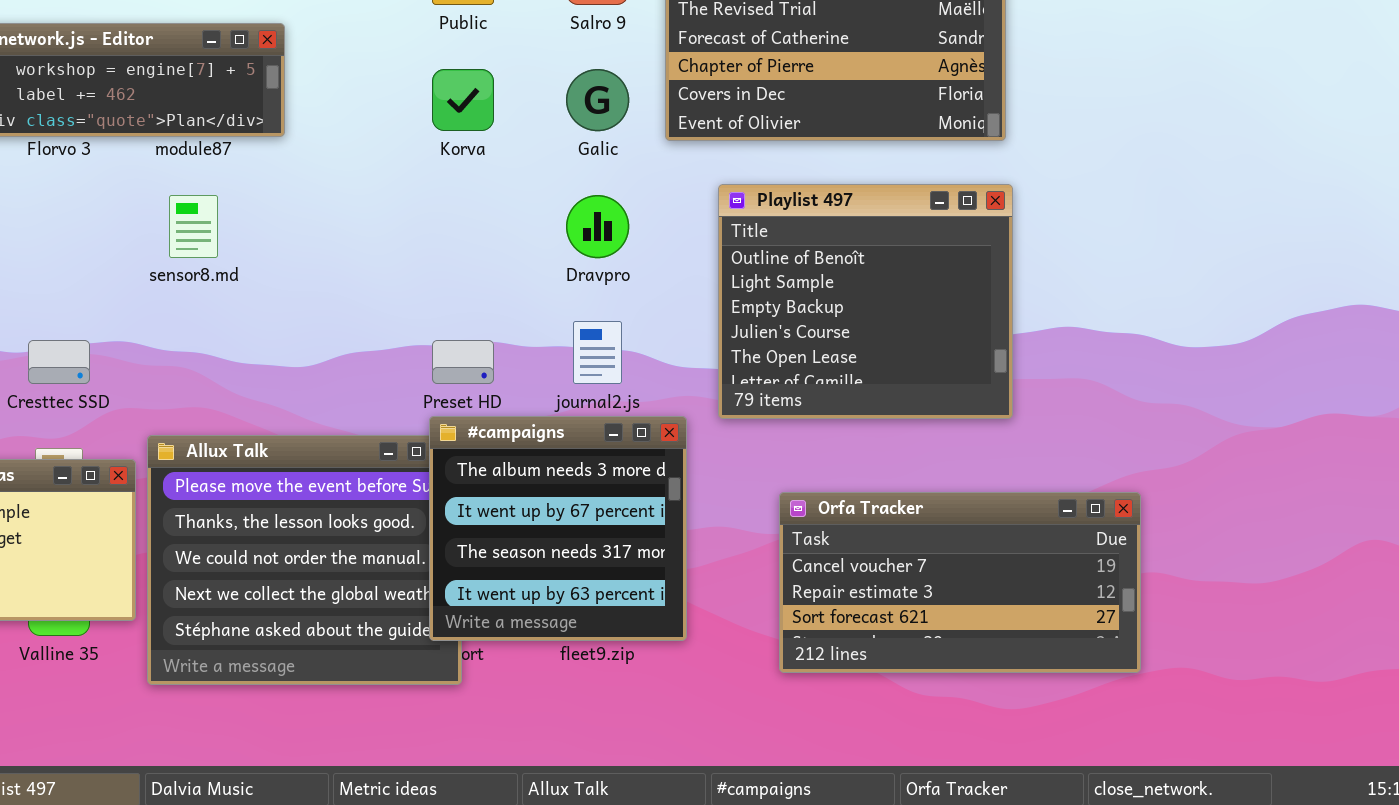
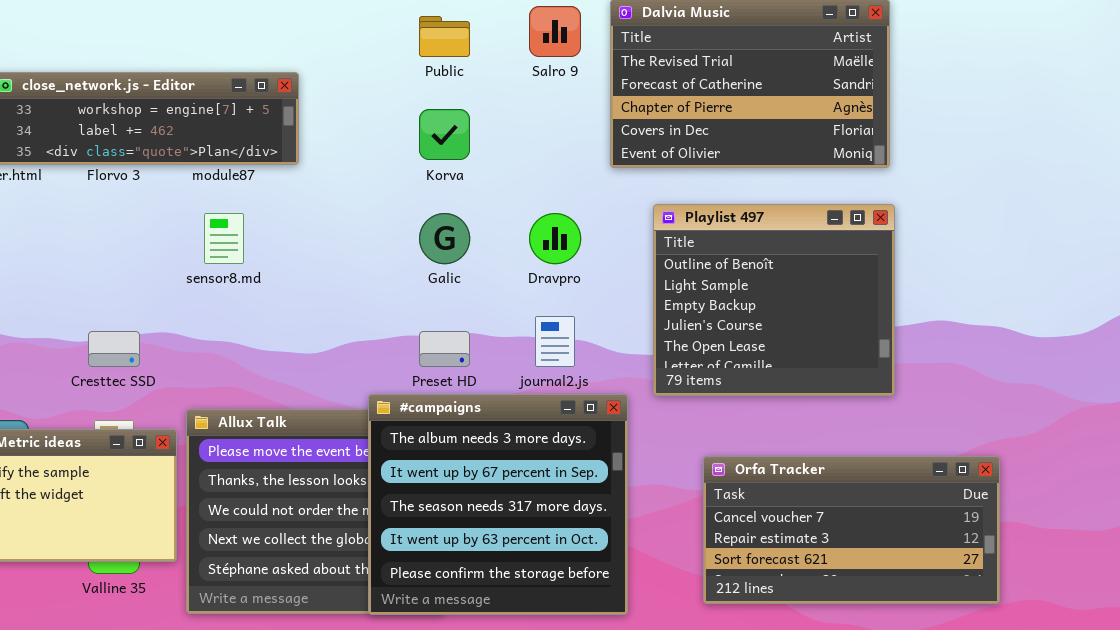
Galic: [566,69,629,131] -> [419,213,470,264], moved
#campaigns: [429,416,687,641] -> [368,394,628,615], resized

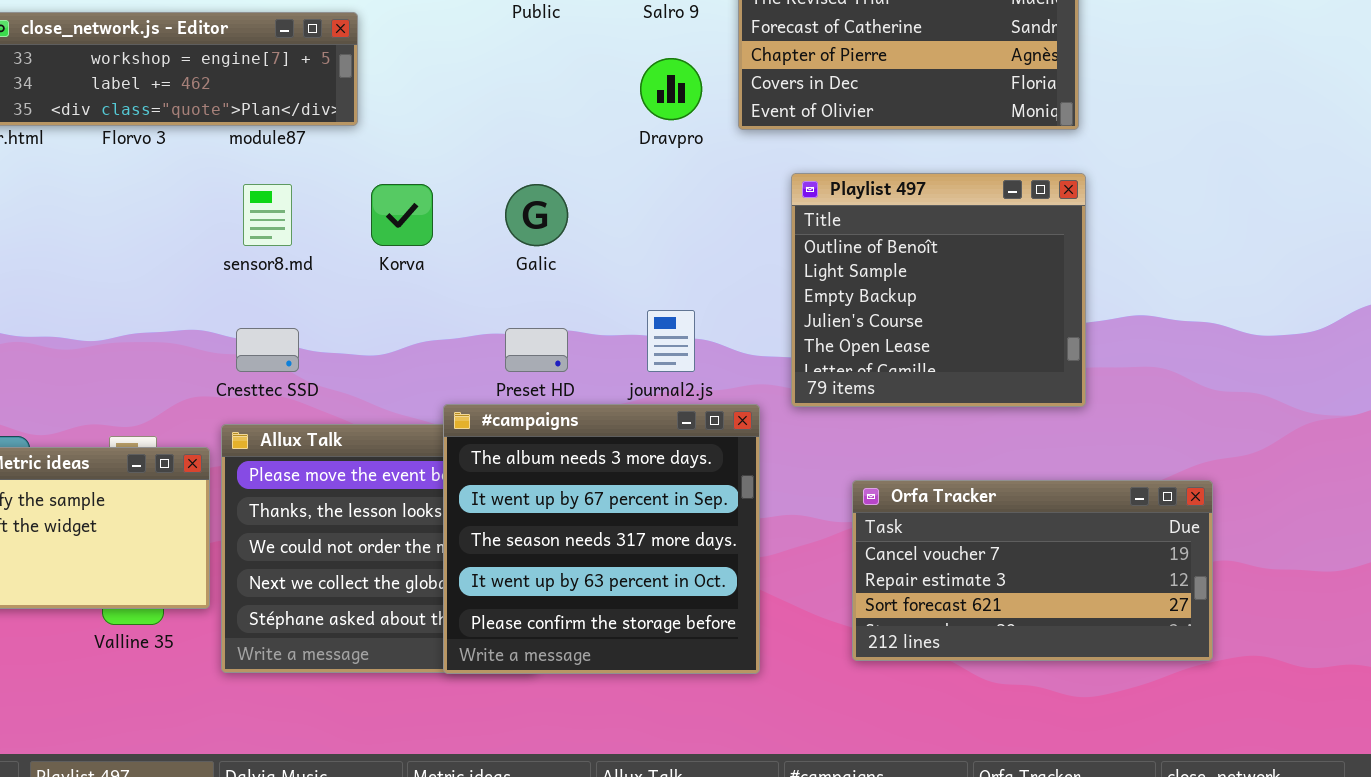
Korva: [419,109,470,160] -> [371,184,433,246], moved
Dravpro: [529,213,581,264] -> [640,58,702,120], moved
Cresttec SSD: [88,331,140,367] -> [236,328,299,372], moved

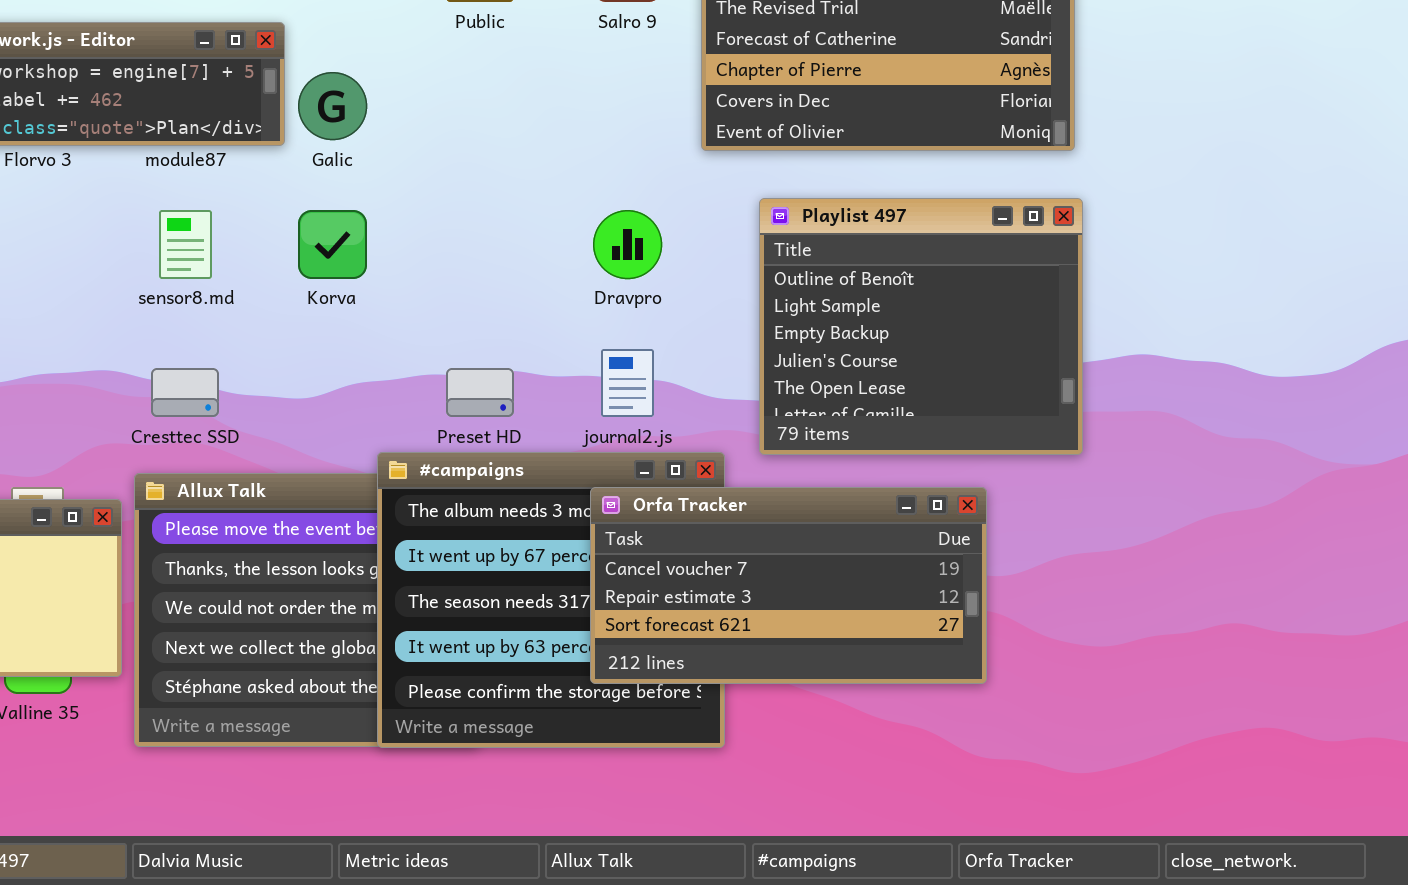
Dravpro: [640,58,702,120] -> [593,210,662,279], moved
Galic: [505,184,568,246] -> [298,72,367,140], moved
Orfa Tracker: [852,480,1213,661] -> [590,487,987,684], moved

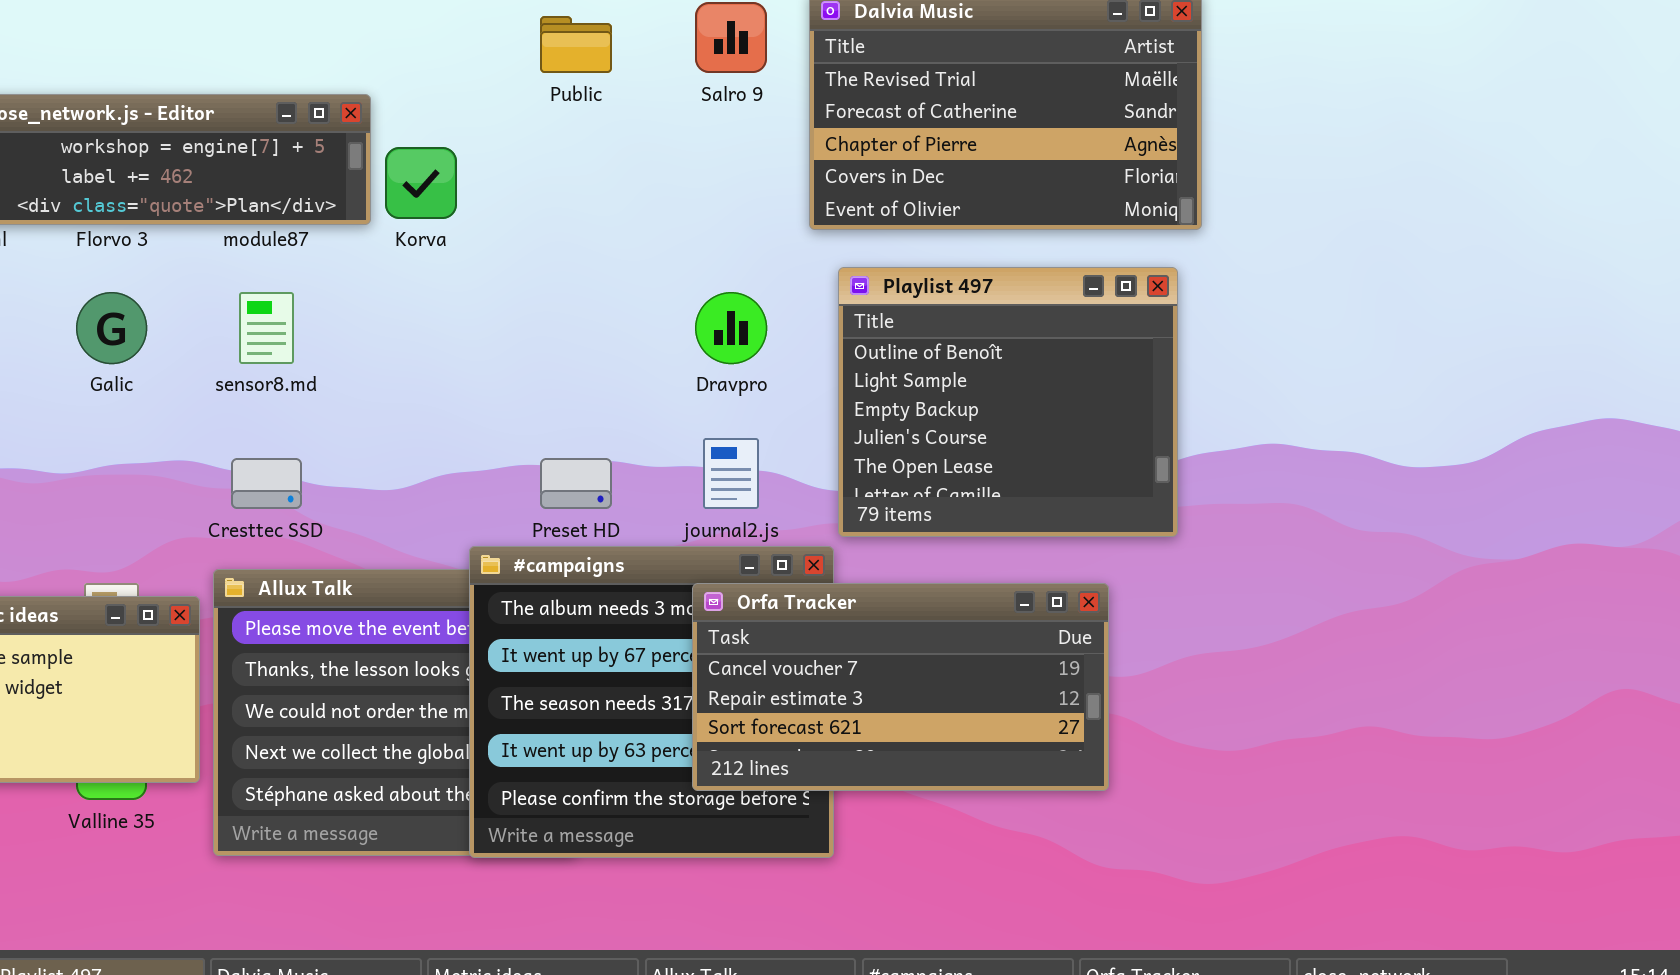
Galic: [298,72,367,140] -> [76,292,147,364], moved
Playlist 497: [759,198,1083,455] -> [838,267,1178,537], moved
Korva: [298,210,367,279] -> [385,147,457,219], moved

